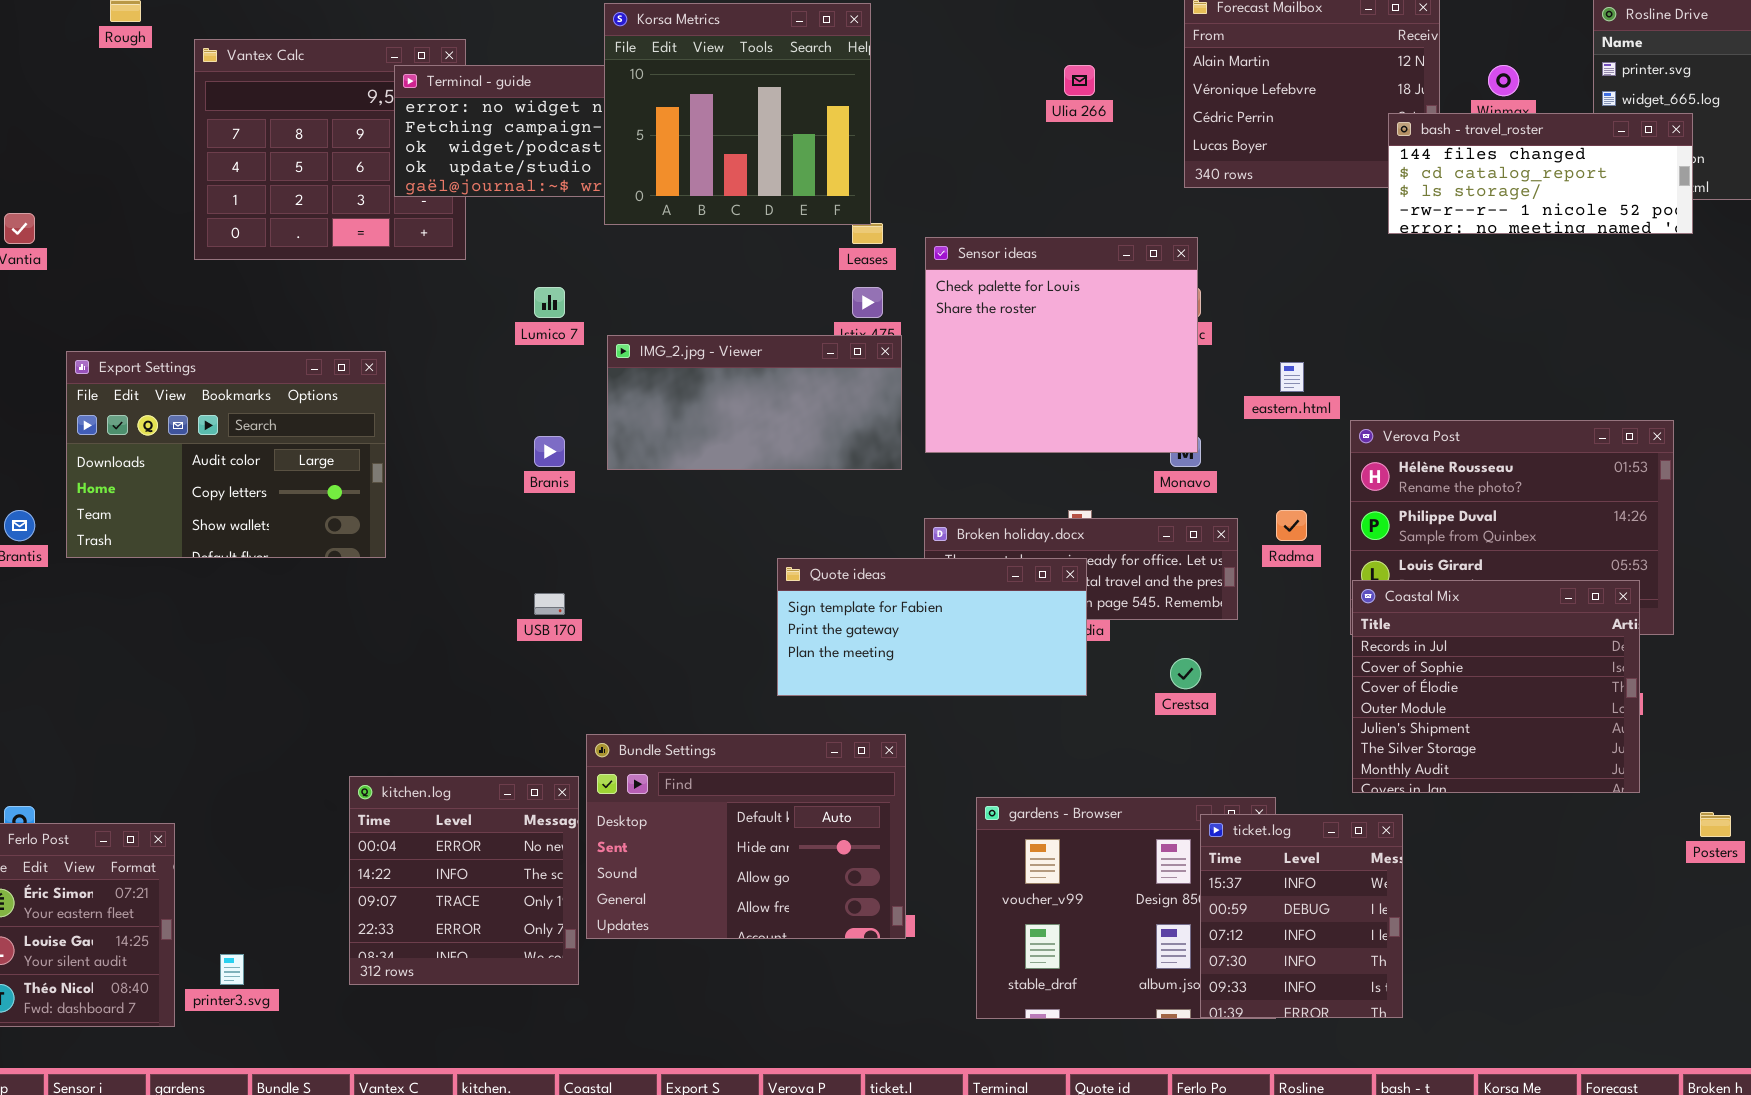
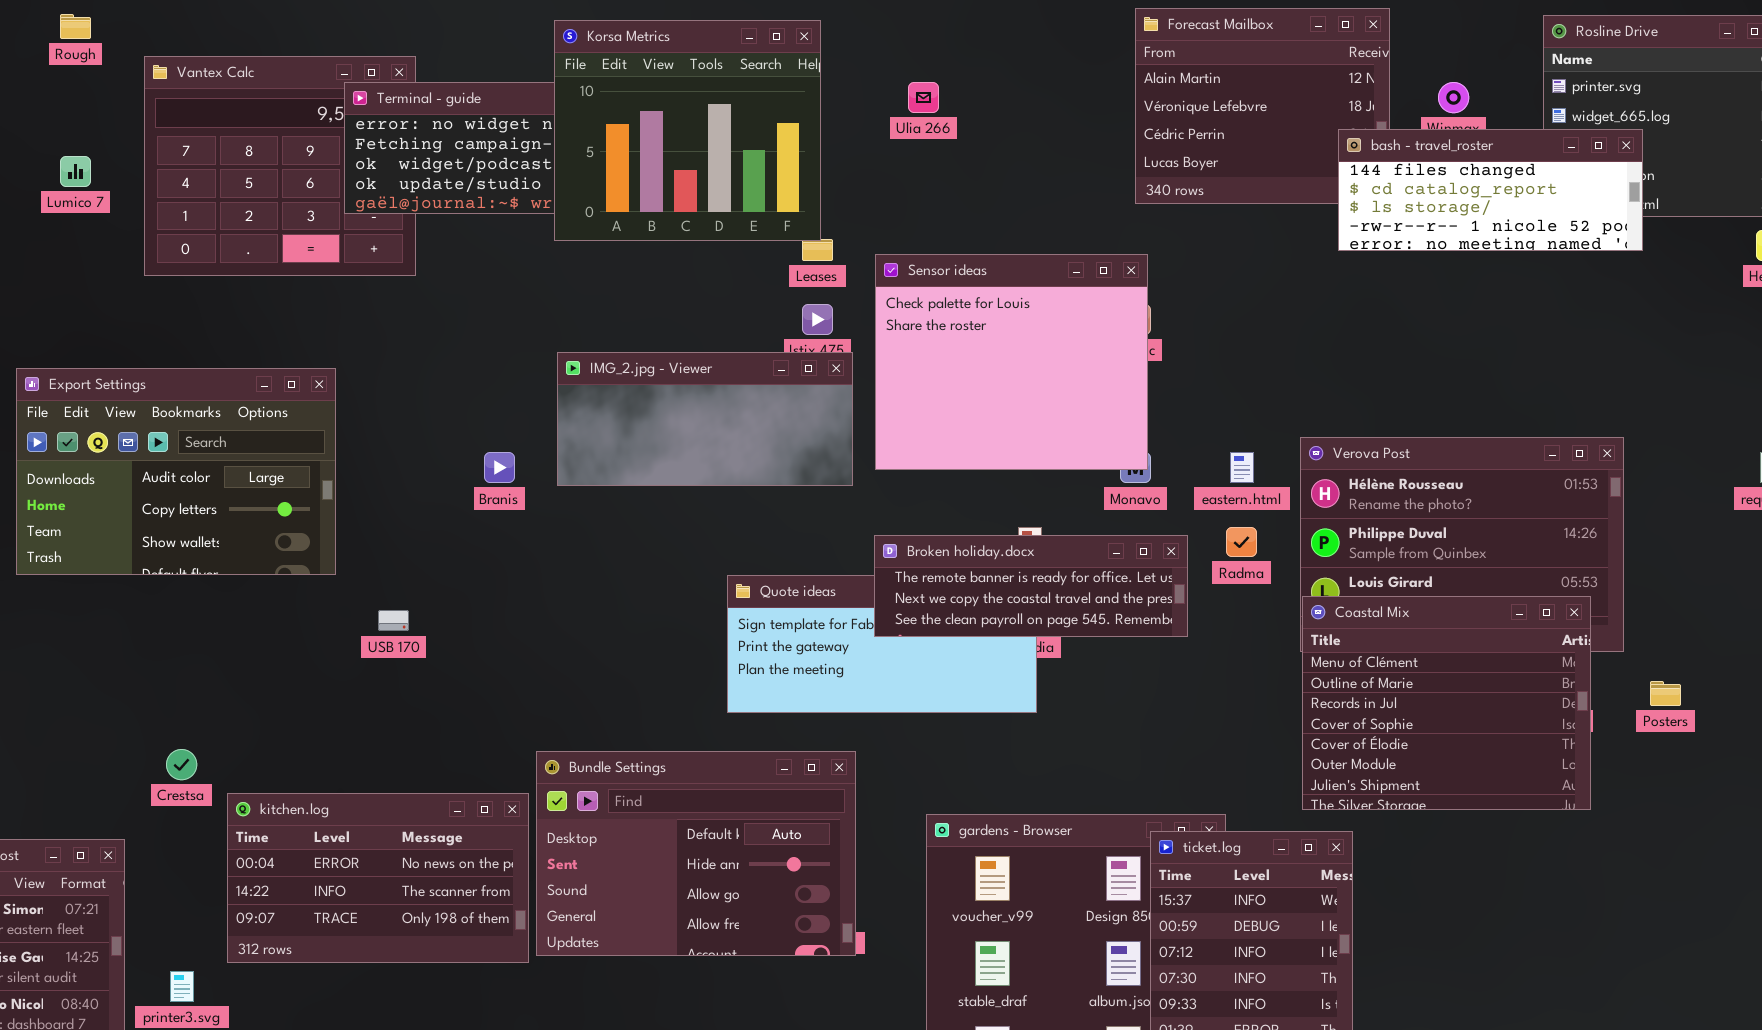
Ulia 266: [1064,65,1095,96] -> [908,82,939,113], moved
Lumico 7: [534,287,565,318] -> [60,156,91,187], moved
eastern.html: [1280,362,1304,392] -> [1230,452,1254,483], moved
Broken holiday.docx: [924,518,1238,620] -> [874,535,1188,637], raised
Coastal Mix: [1352,580,1640,793] -> [1302,596,1591,810], scrolled up 2 rows
USB 170: [534,593,565,615] -> [378,610,409,631], moved
Crestsa: [1170,658,1201,689] -> [166,749,197,780], moved
kitchen.log: [349,776,579,985] -> [227,793,529,963], resized
Posters: [1700,812,1731,837] -> [1650,681,1681,706], moved

